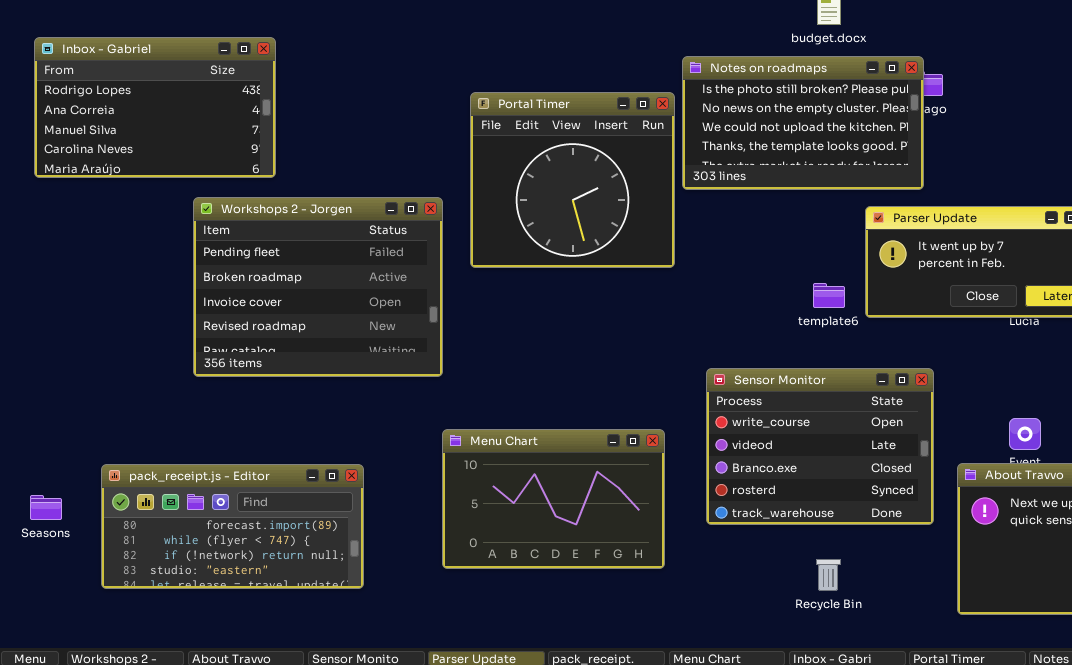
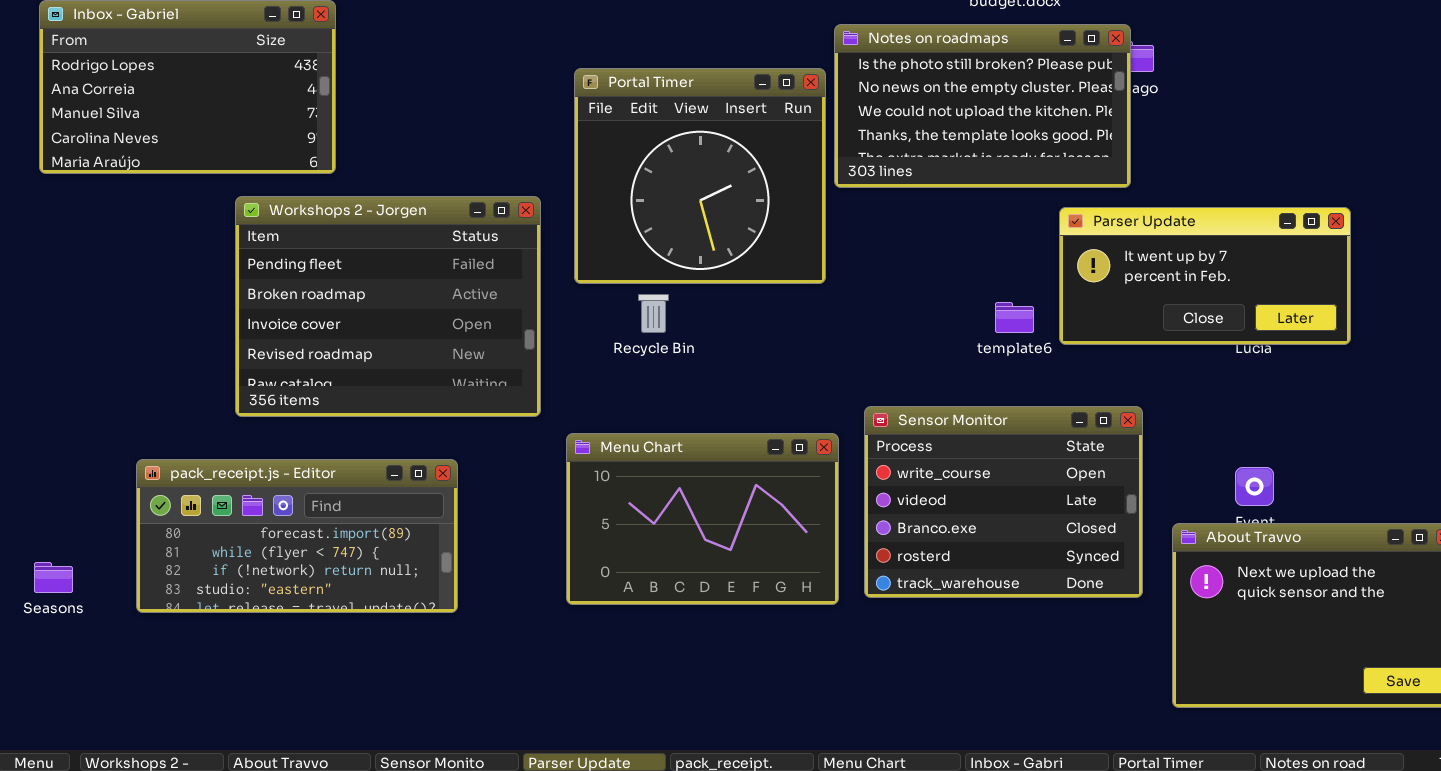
Menu Chart: [442,429,665,569] -> [566,433,839,605], moved
pack_receipt.js - Editor: [101,464,364,589] -> [136,459,458,613], moved
Recycle Bin: [816,559,841,591] -> [638,294,669,333], moved

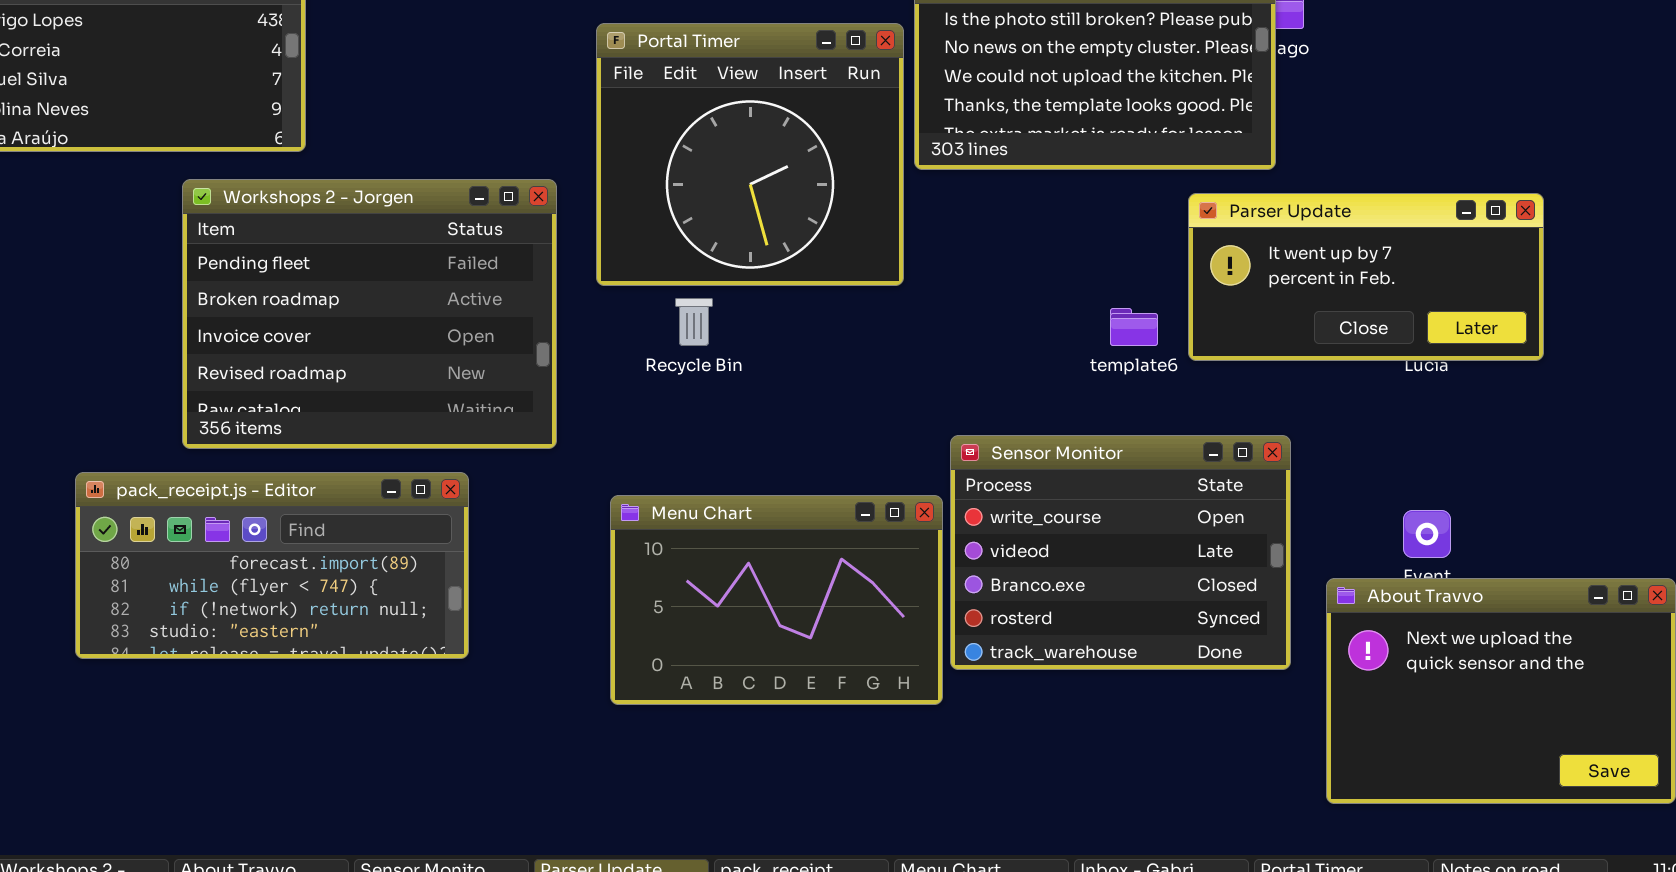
Menu Chart: [566,433,839,605] -> [610,495,943,705], moved
pack_receipt.js - Editor: [136,459,458,613] -> [75,472,469,659], moved

